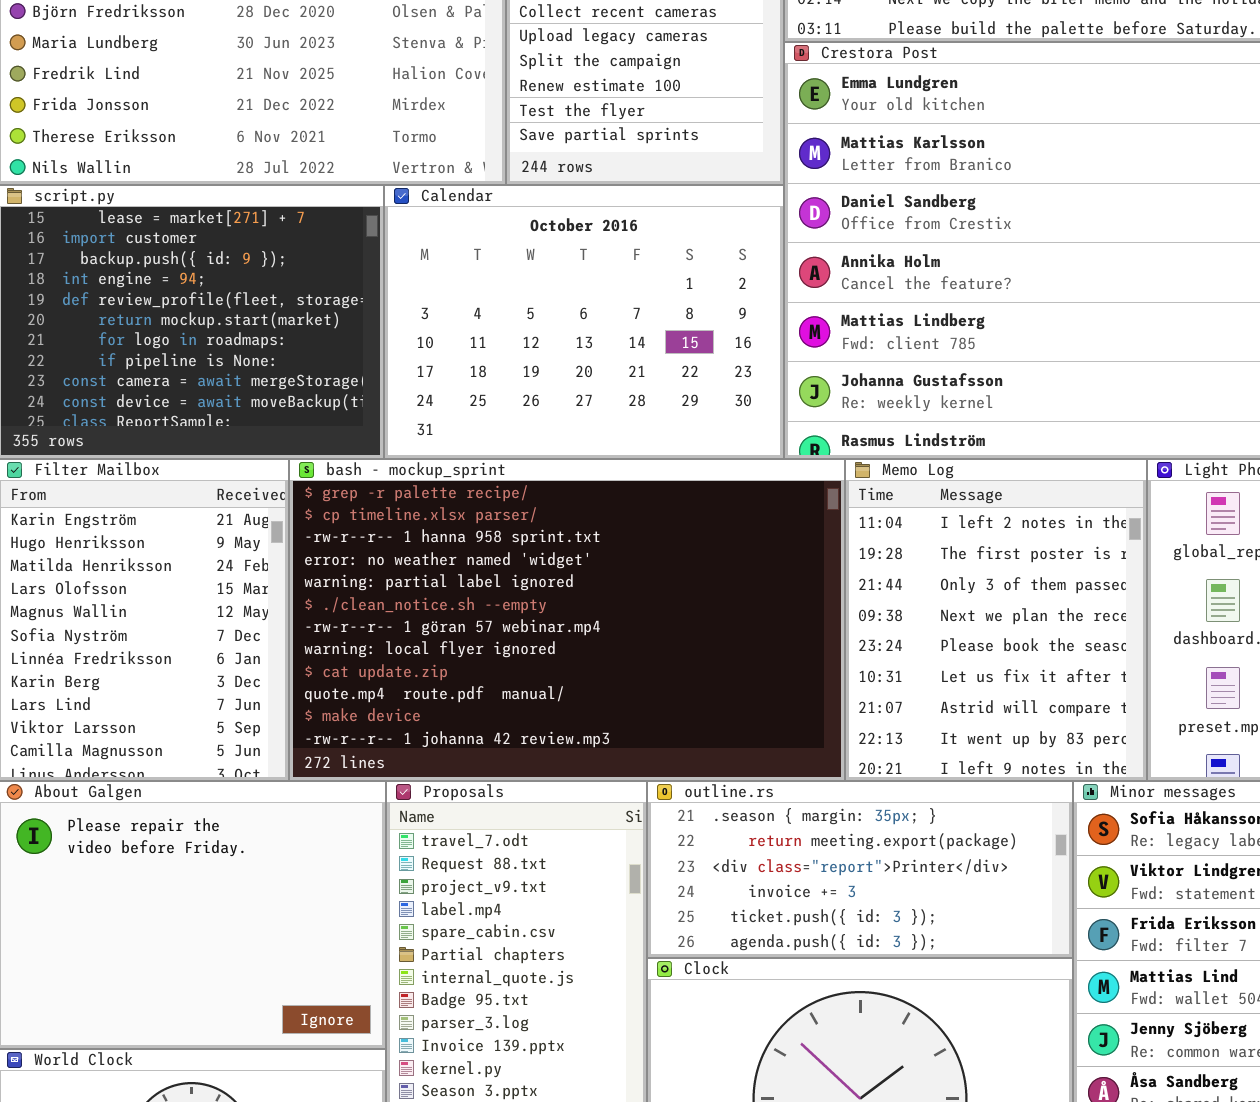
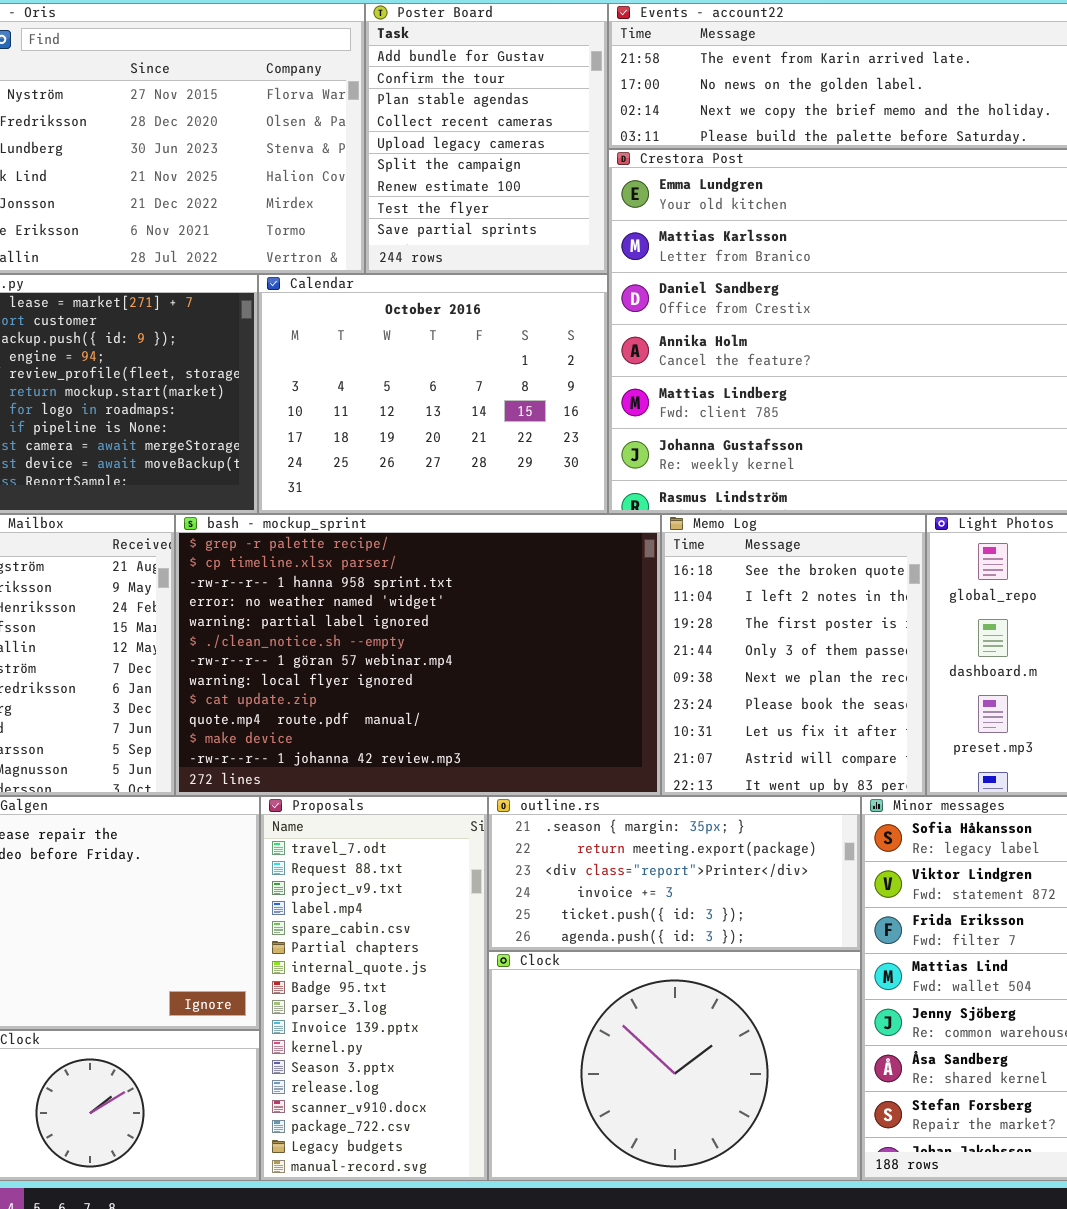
Memo Log: [845,459,1147,781] -> [661,514,926,796], scrolled up 1 row

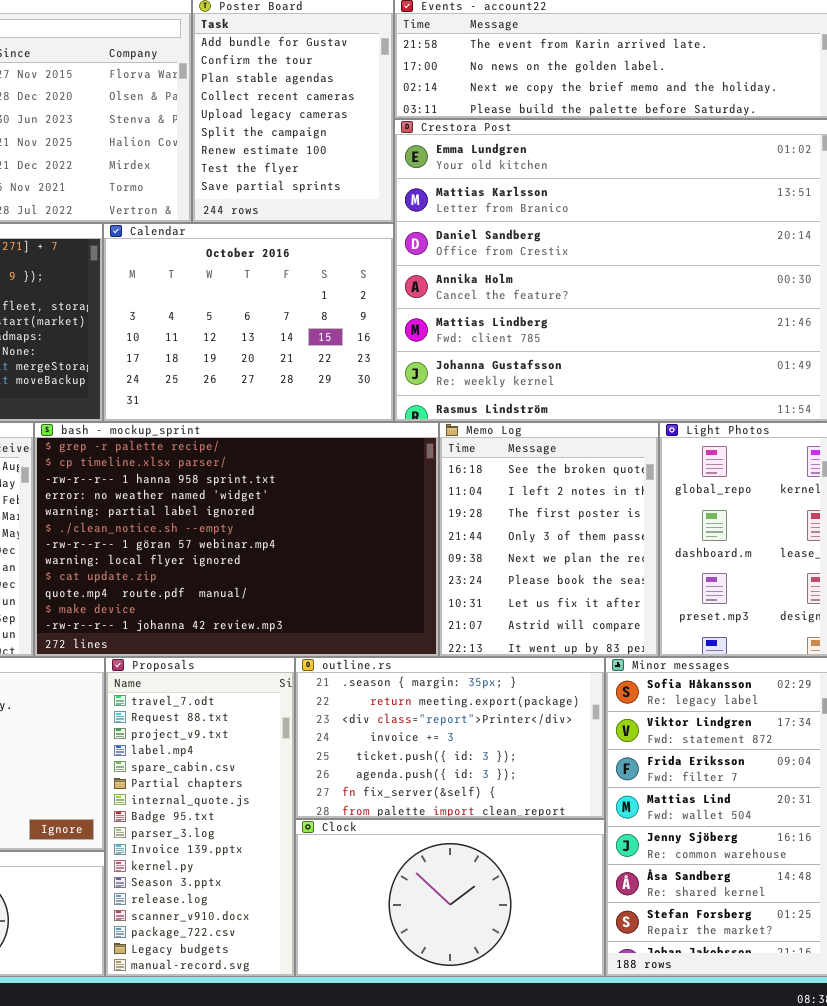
outline.rs: [488,796,861,951] -> [295,657,605,819], resized
Clock: [488,951,861,1181] -> [295,819,605,977], resized

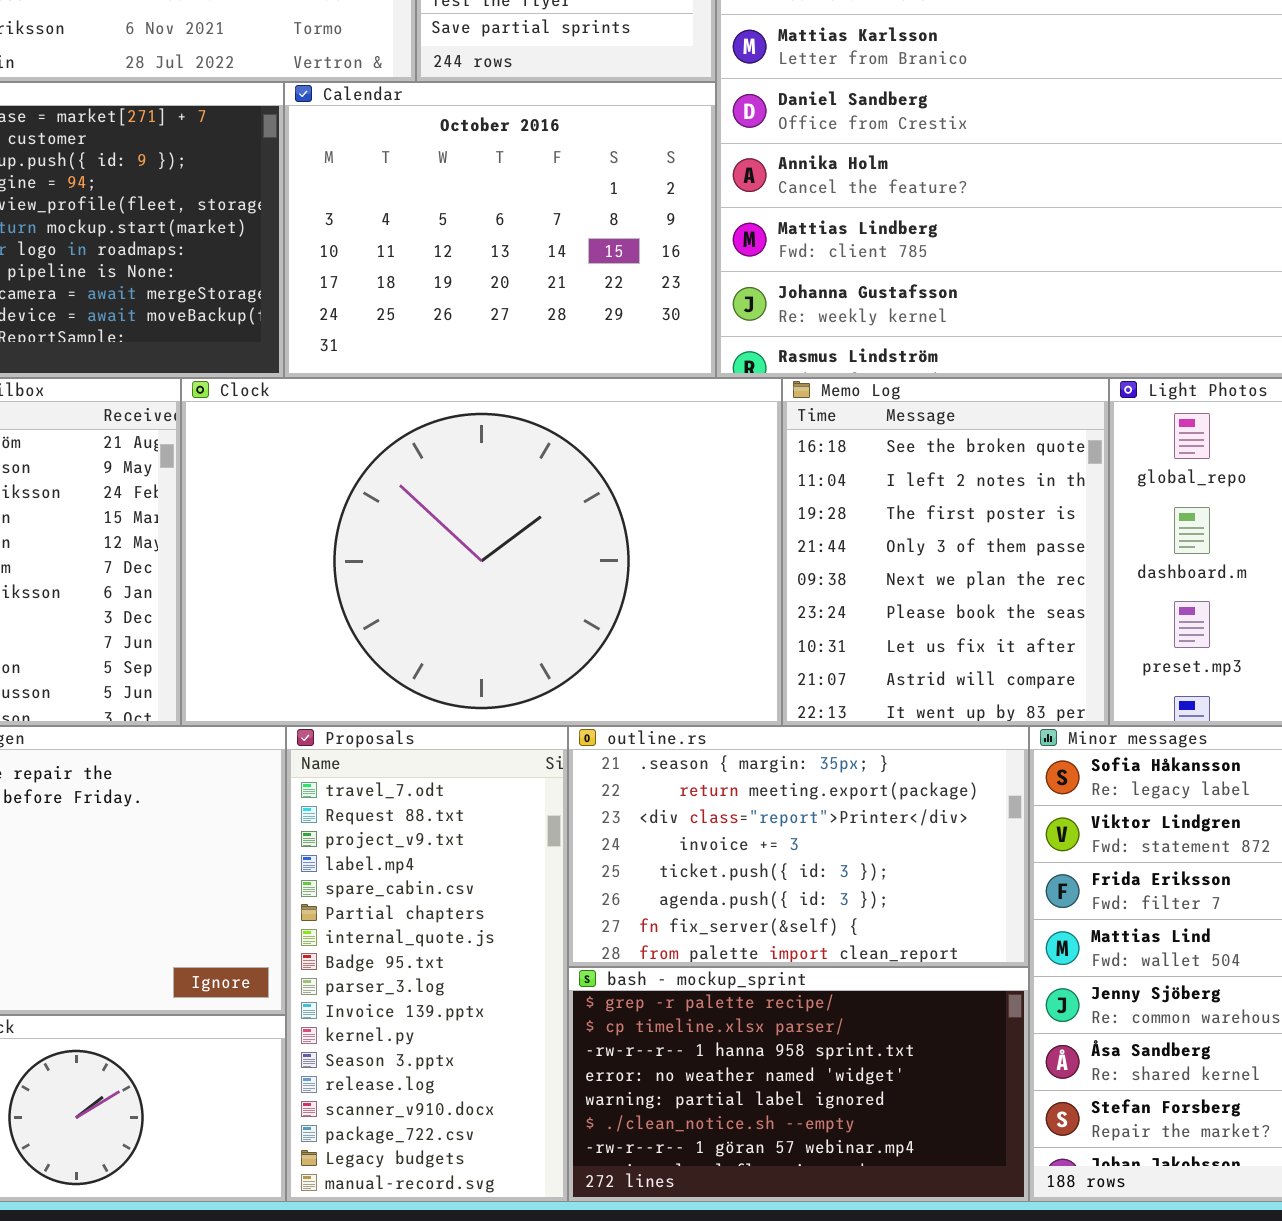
bash - mockup_sprint: [34,422,439,657] -> [568,967,1029,1202], moved, resized
Clock: [295,819,605,977] -> [181,378,782,726], moved, resized

